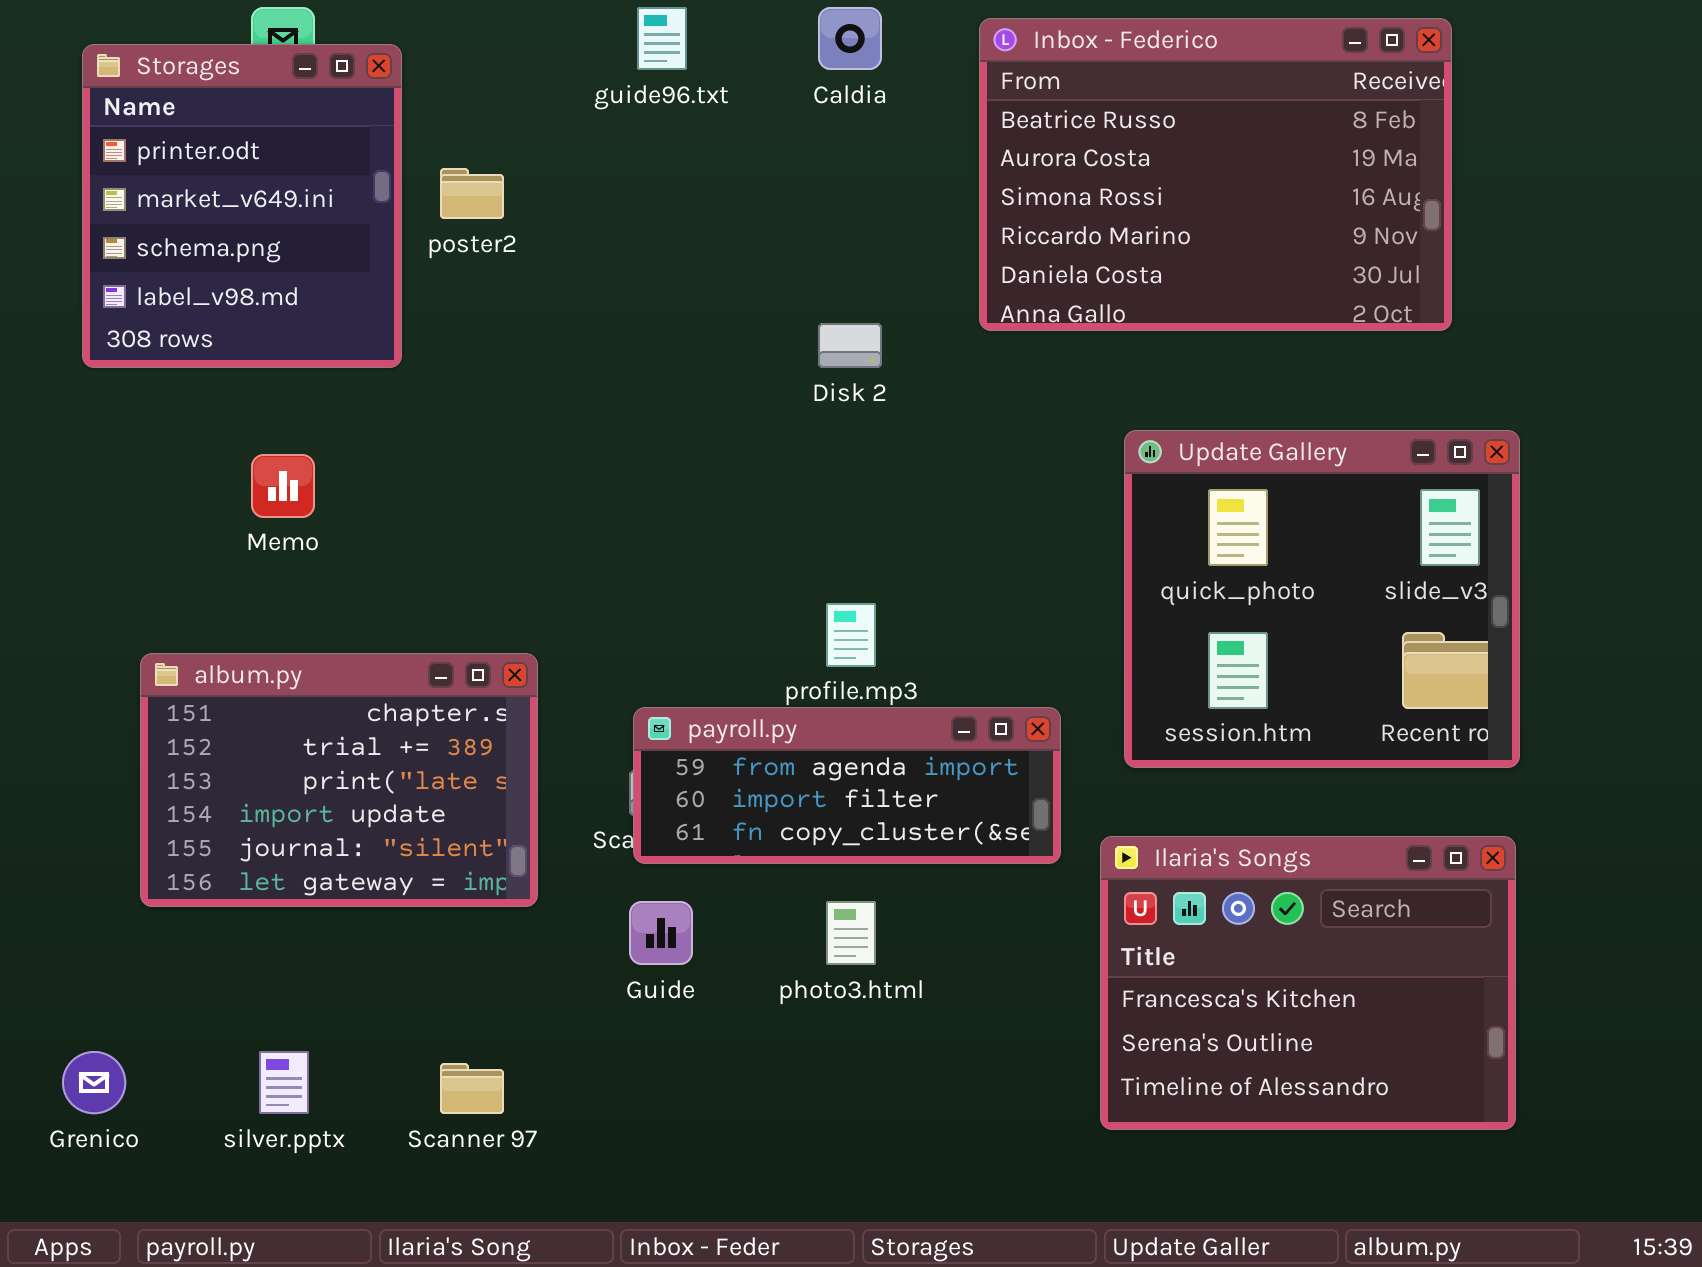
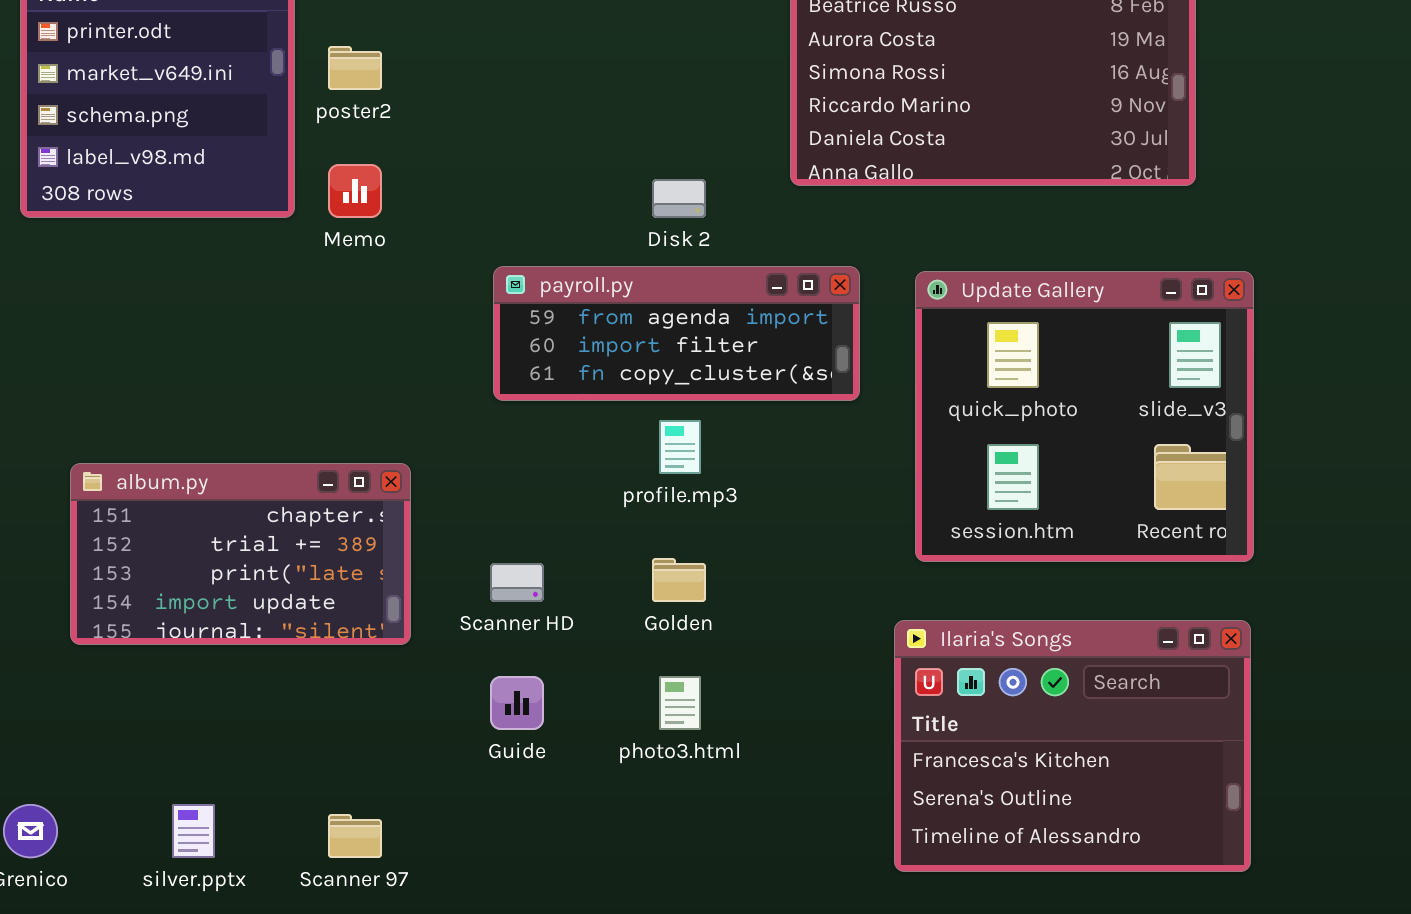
Memo: [251,454,315,518] -> [328,164,382,218], moved
album.py: [140,653,538,907] -> [70,463,411,645], resized
payroll.py: [633,707,1061,864] -> [493,266,860,401], moved

